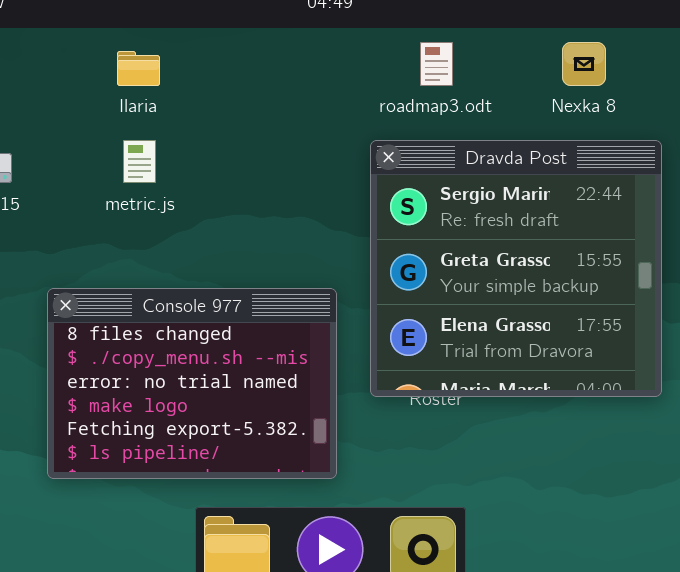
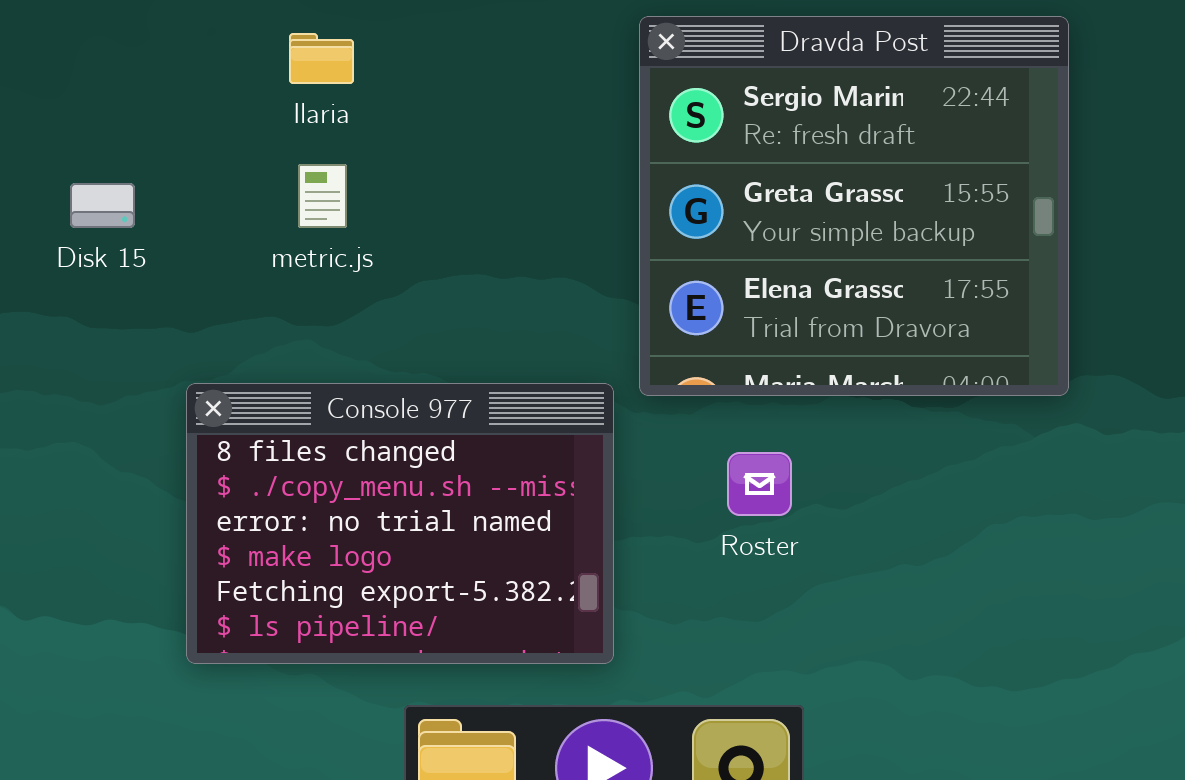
Dravda Post: [370,140,662,397] -> [639,16,1069,396], moved

